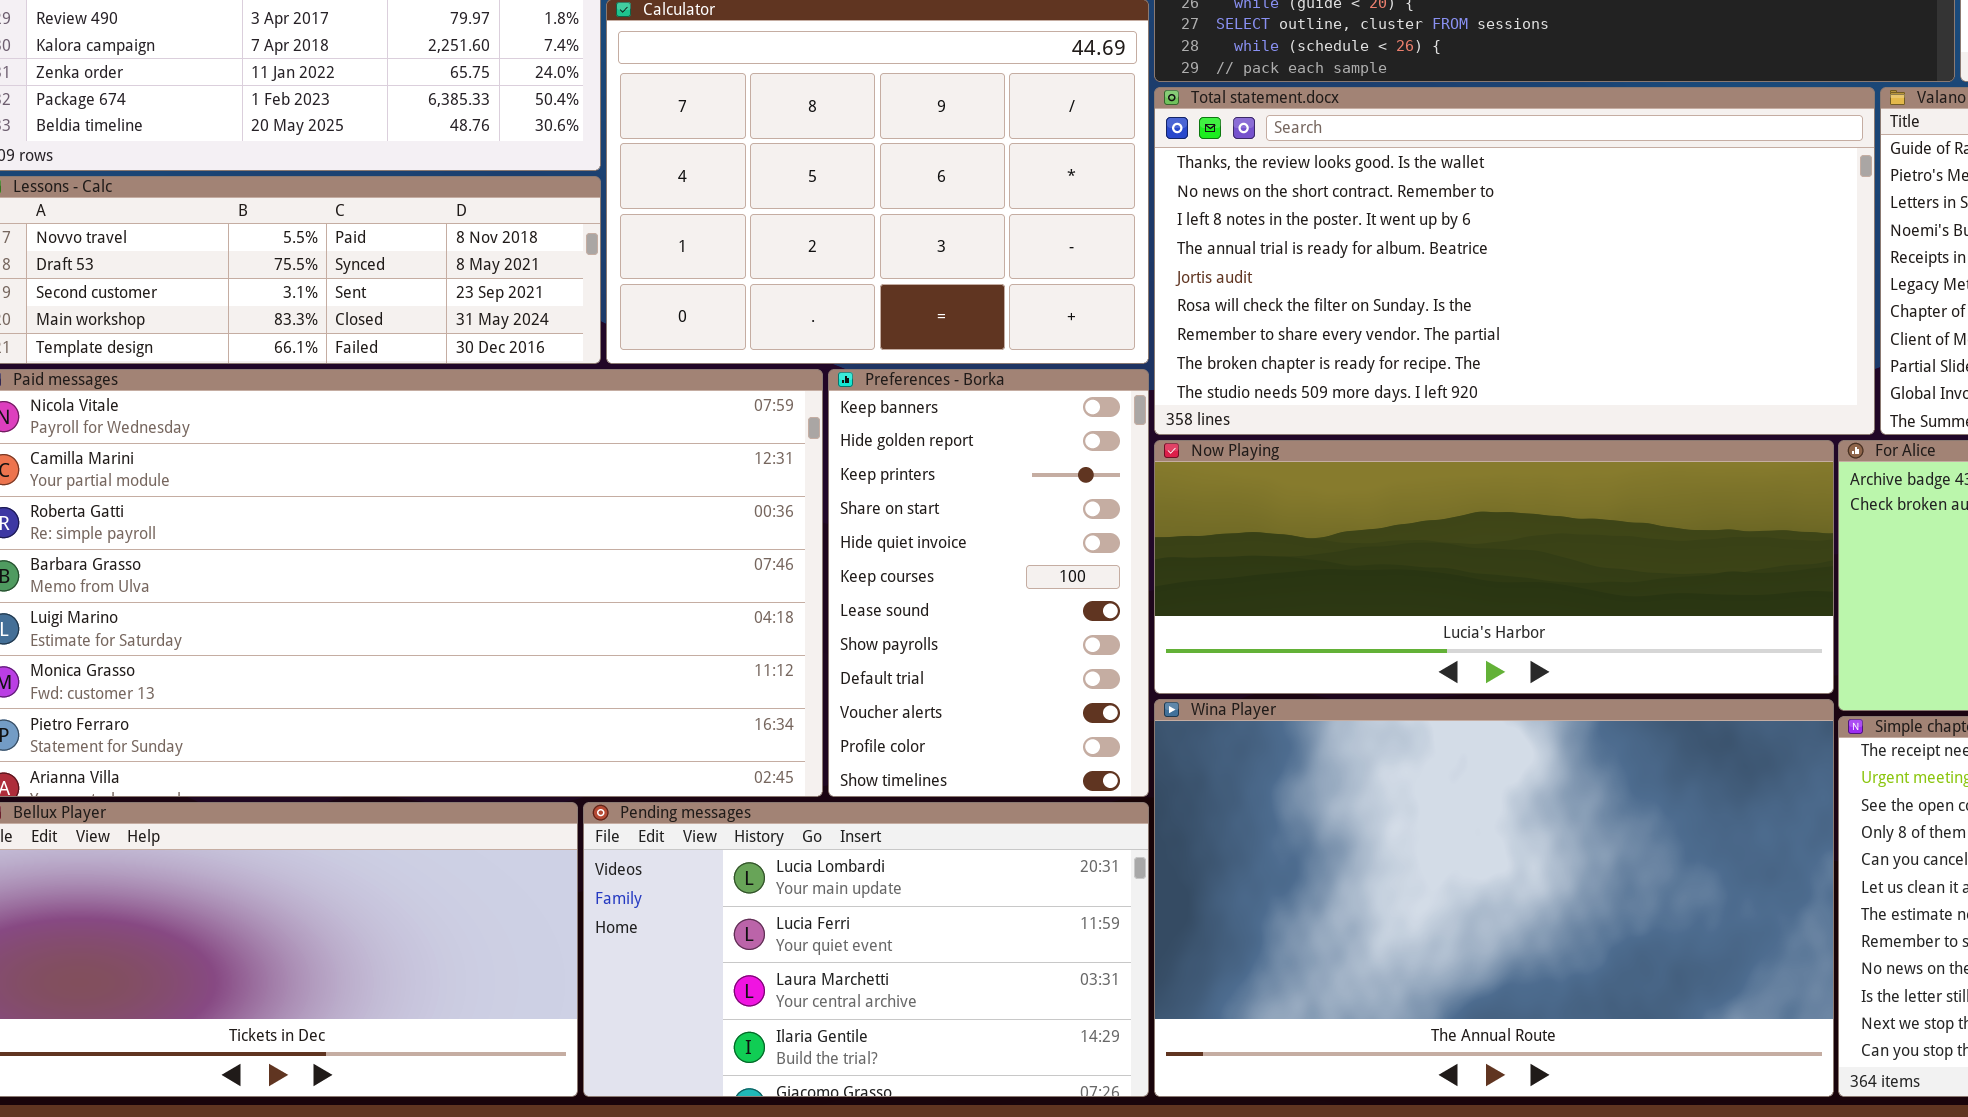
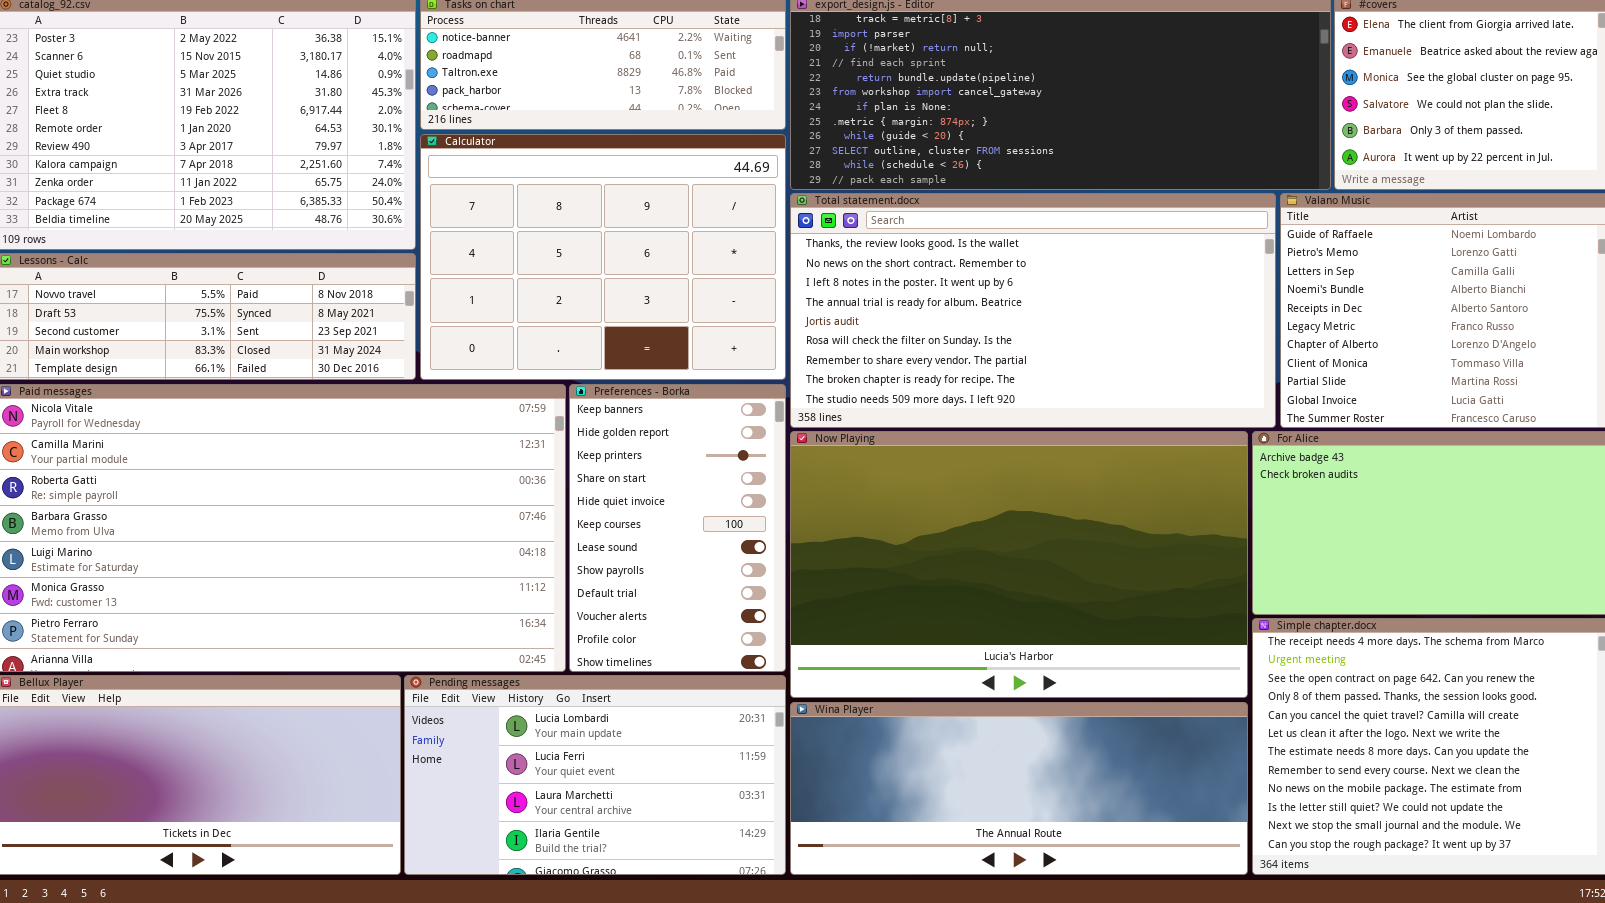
Now Playing: [1154,440,1834,694] -> [790,431,1248,698], resized
Wina Player: [1154,699,1834,1097] -> [790,702,1248,875], resized

